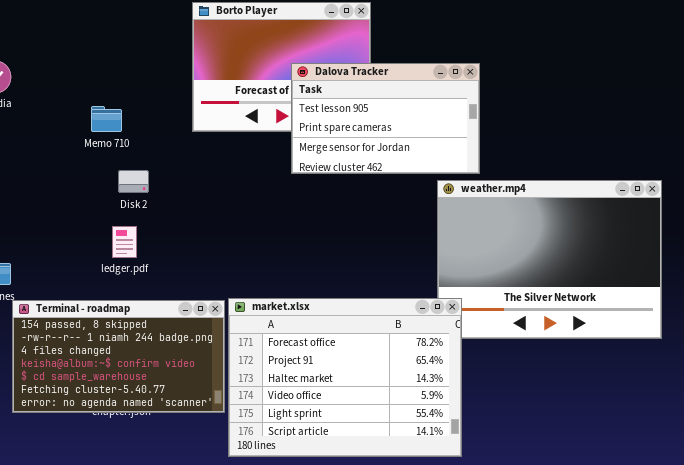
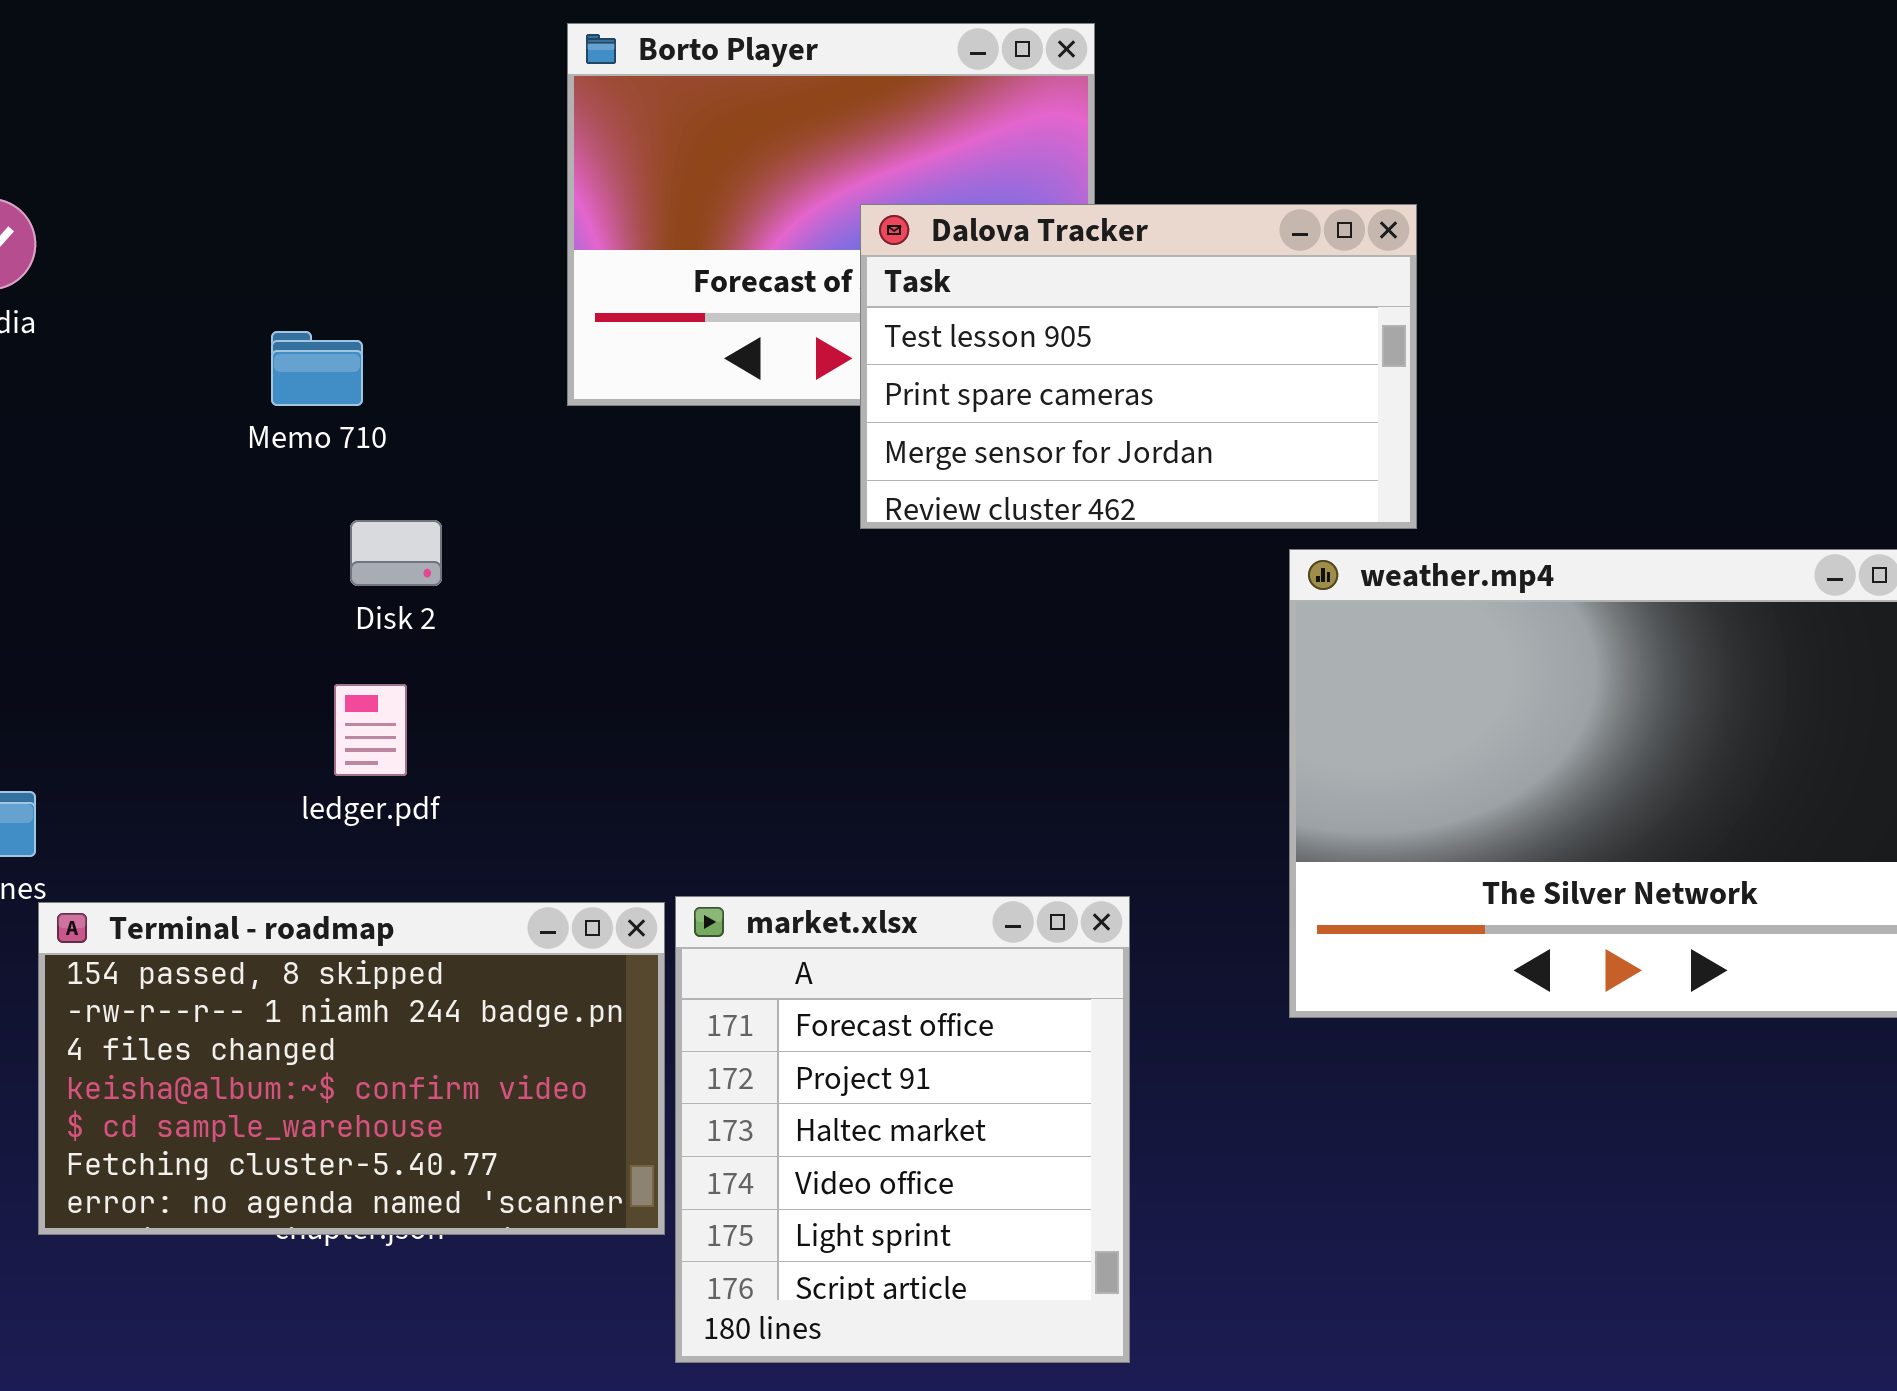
market.xlsx: [228,298,462,457] -> [675,896,1130,1363], resized

